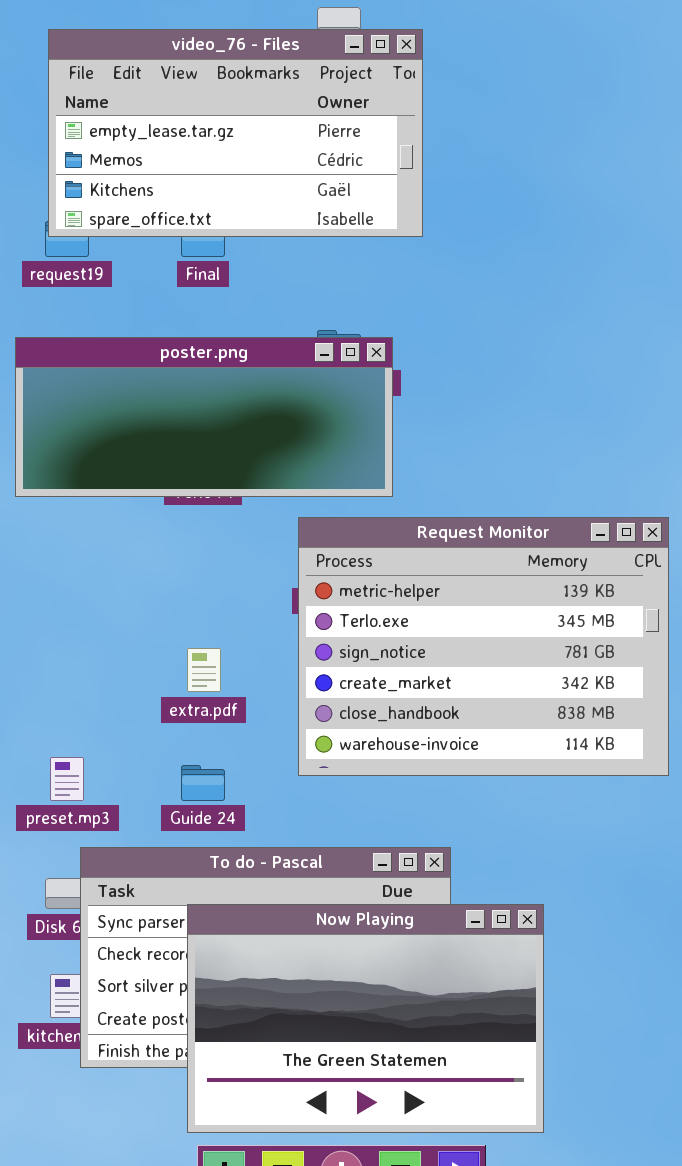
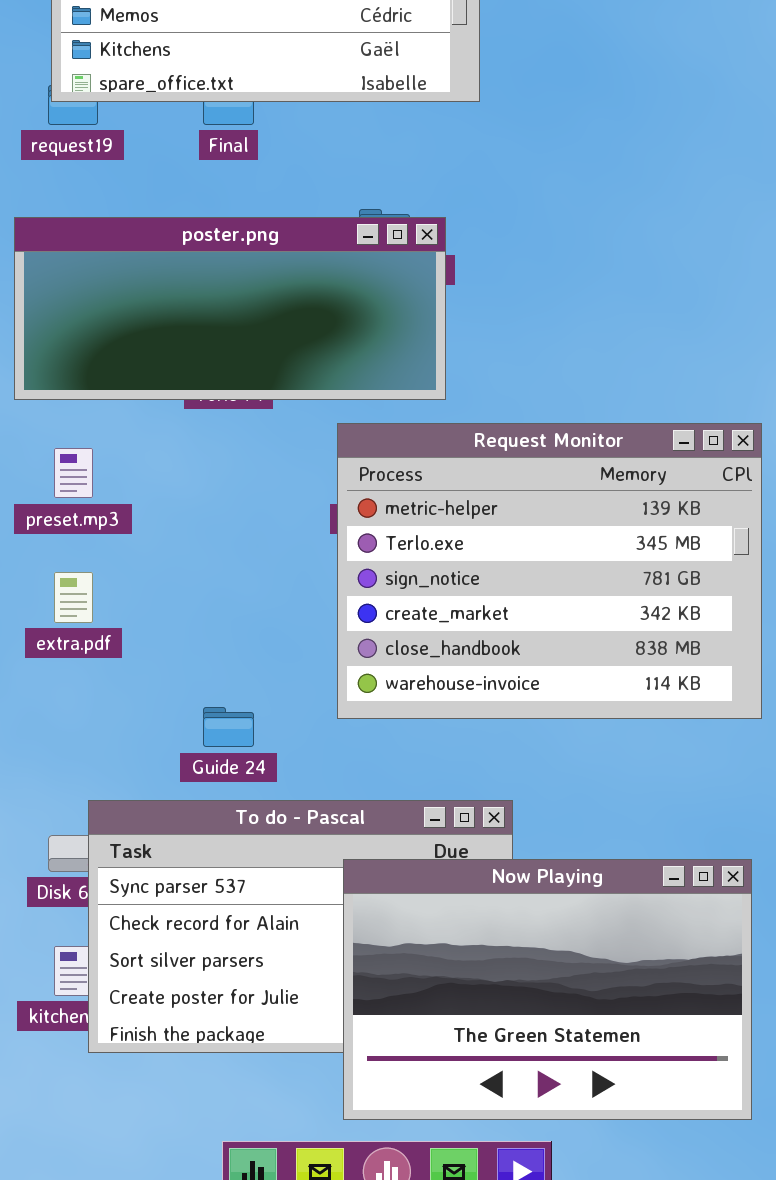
extra.pdf: [187,648,221,692] -> [54,572,93,623], moved
preset.mp3: [50,757,84,801] -> [54,448,93,498], moved
Now Playing: [187,904,544,1133] -> [343,859,752,1120], moved

